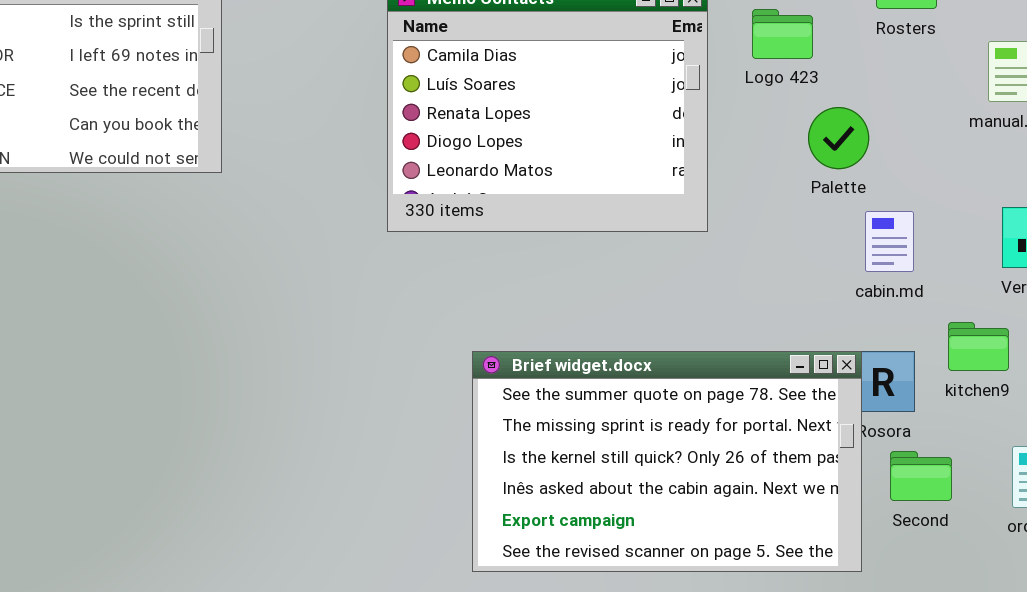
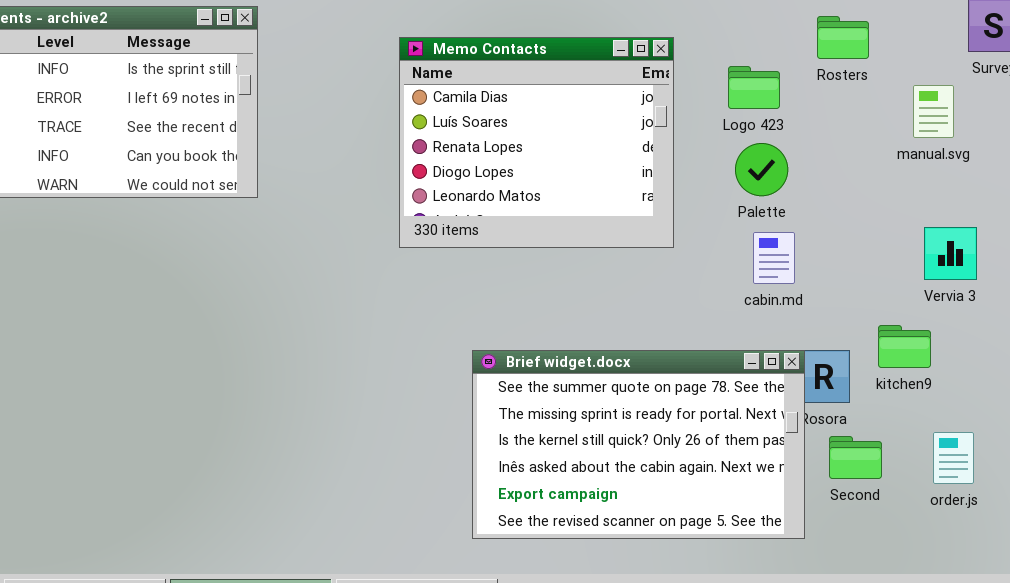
Logo 423: [752,9,813,59] -> [728,66,780,109], moved
Palette: [808,107,869,169] -> [735,143,788,196], moved
cabin.md: [865,211,914,272] -> [753,232,795,284], moved

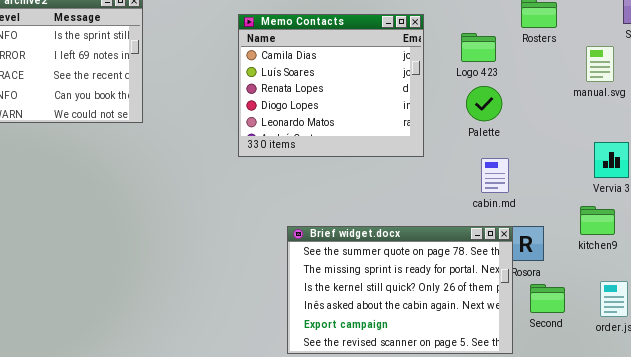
cabin.md: [753,232,795,284] -> [481,158,509,193], moved
kitchen9: [878,325,931,368] -> [580,206,615,235], moved

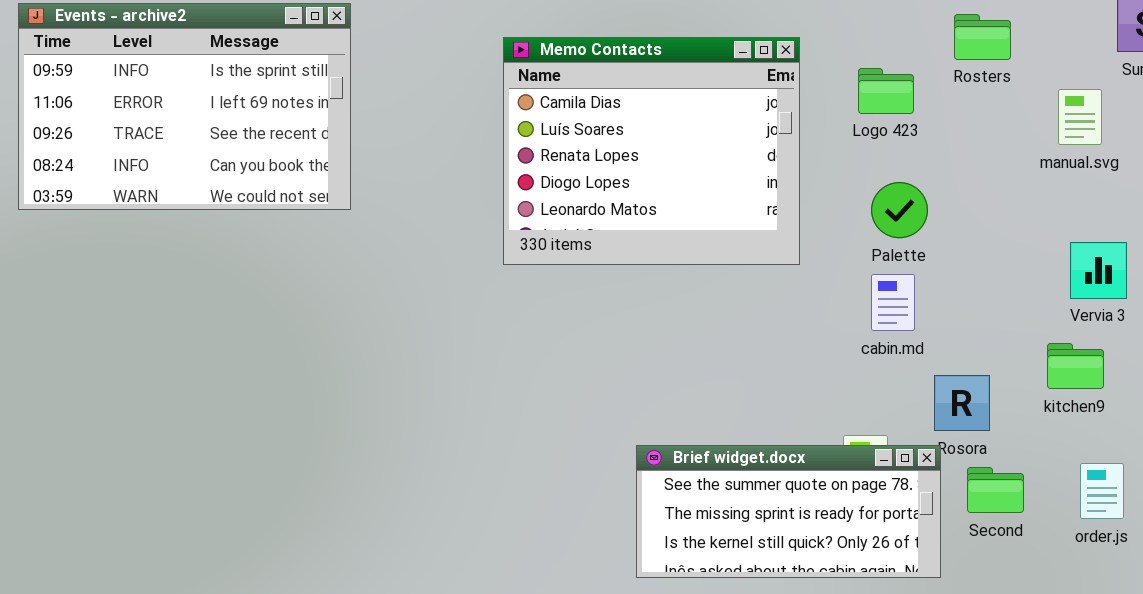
Palette: [466,86,502,121] -> [871,182,928,238], moved
cabin.md: [481,158,509,193] -> [871,274,915,331], moved
Brief widget.docx: [287,226,513,354] -> [636,445,941,578], resized

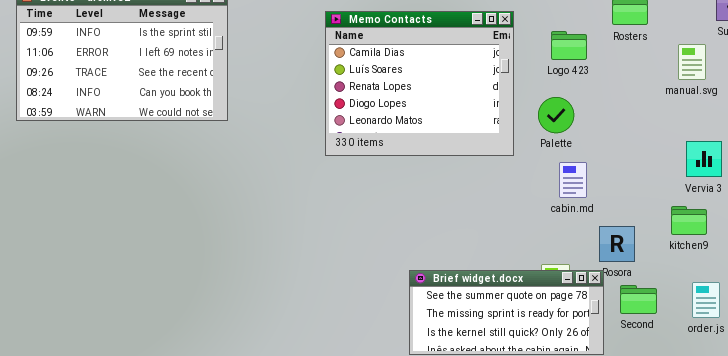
Palette: [871,182,928,238] -> [538,97,574,133], moved

